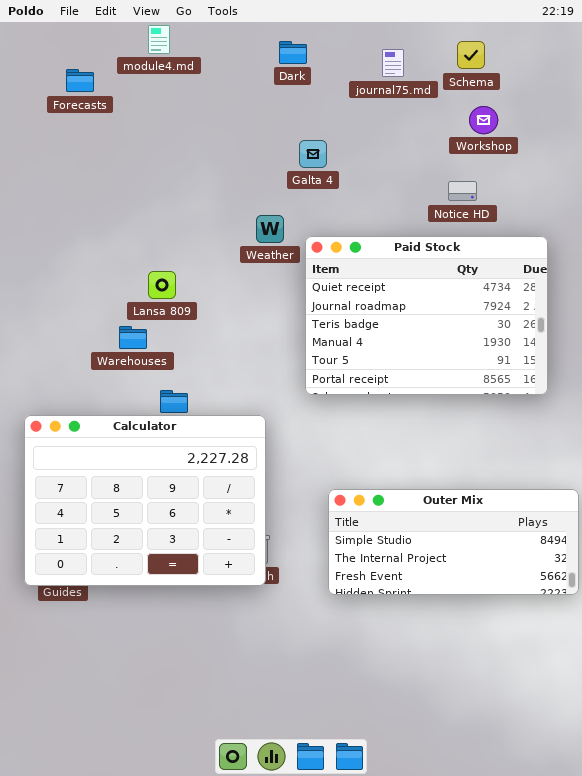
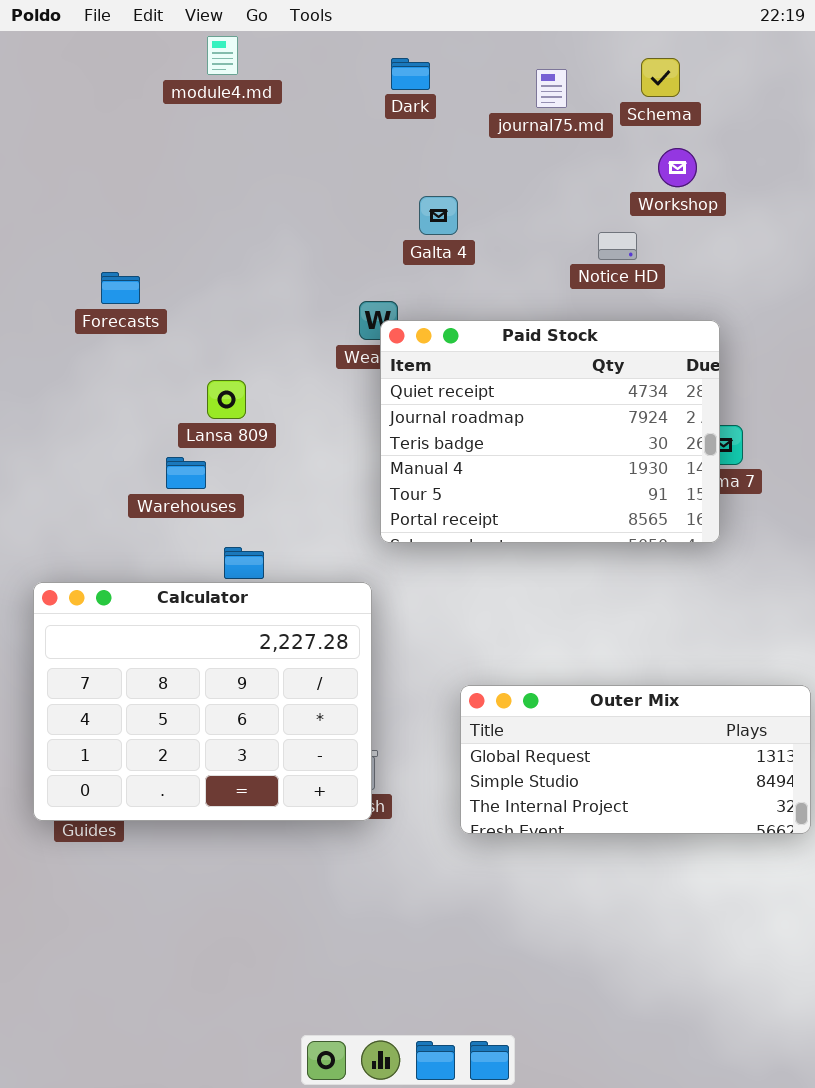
Forecasts: [66,69,94,92] -> [101,272,140,304], moved
Notice HD: [448,181,477,201] -> [598,232,637,260], moved
Paid Stock: [305,236,548,395] -> [380,320,720,543], moved
Outer Mix: [328,489,579,595] -> [460,685,811,834], scrolled up 1 row

